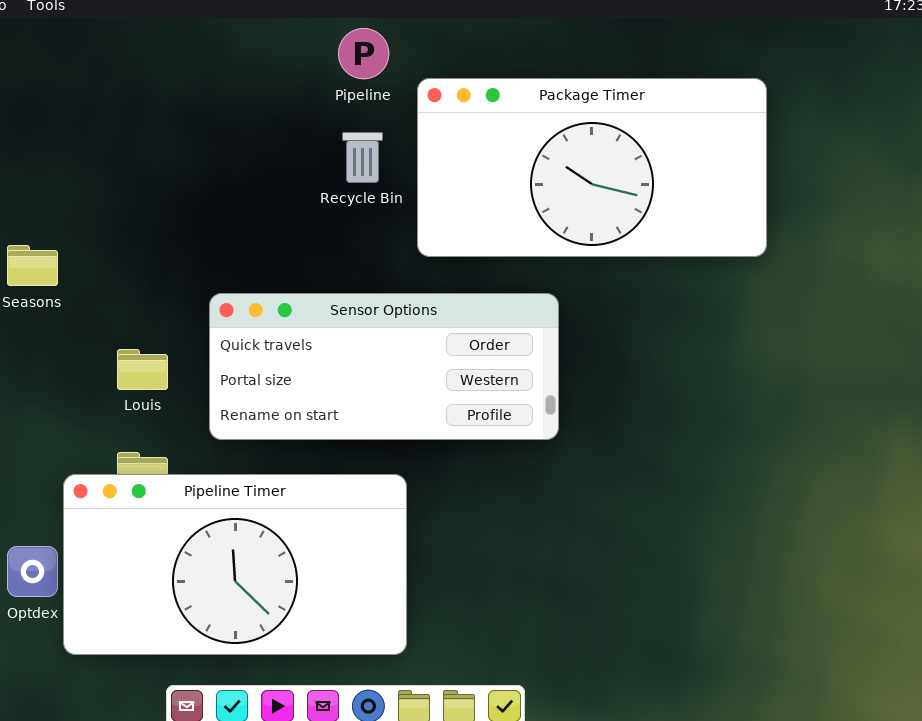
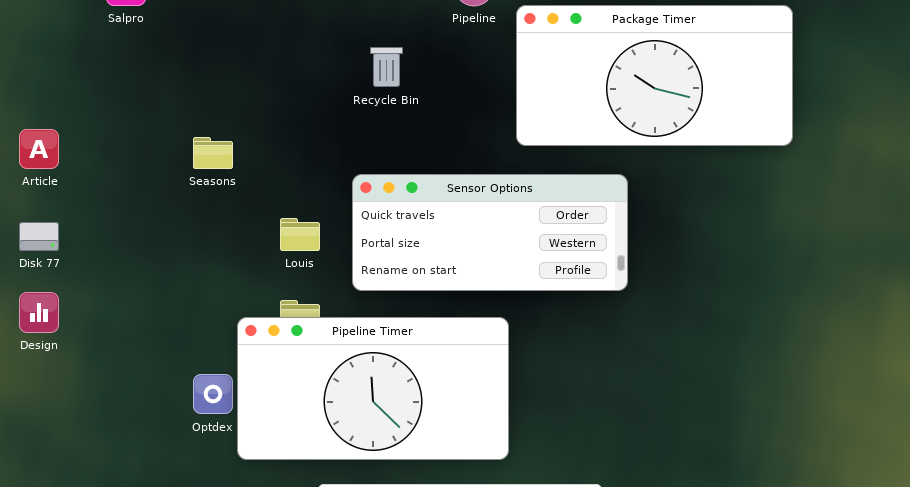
Recycle Bin: [342,132,383,183] -> [370,47,403,87], moved

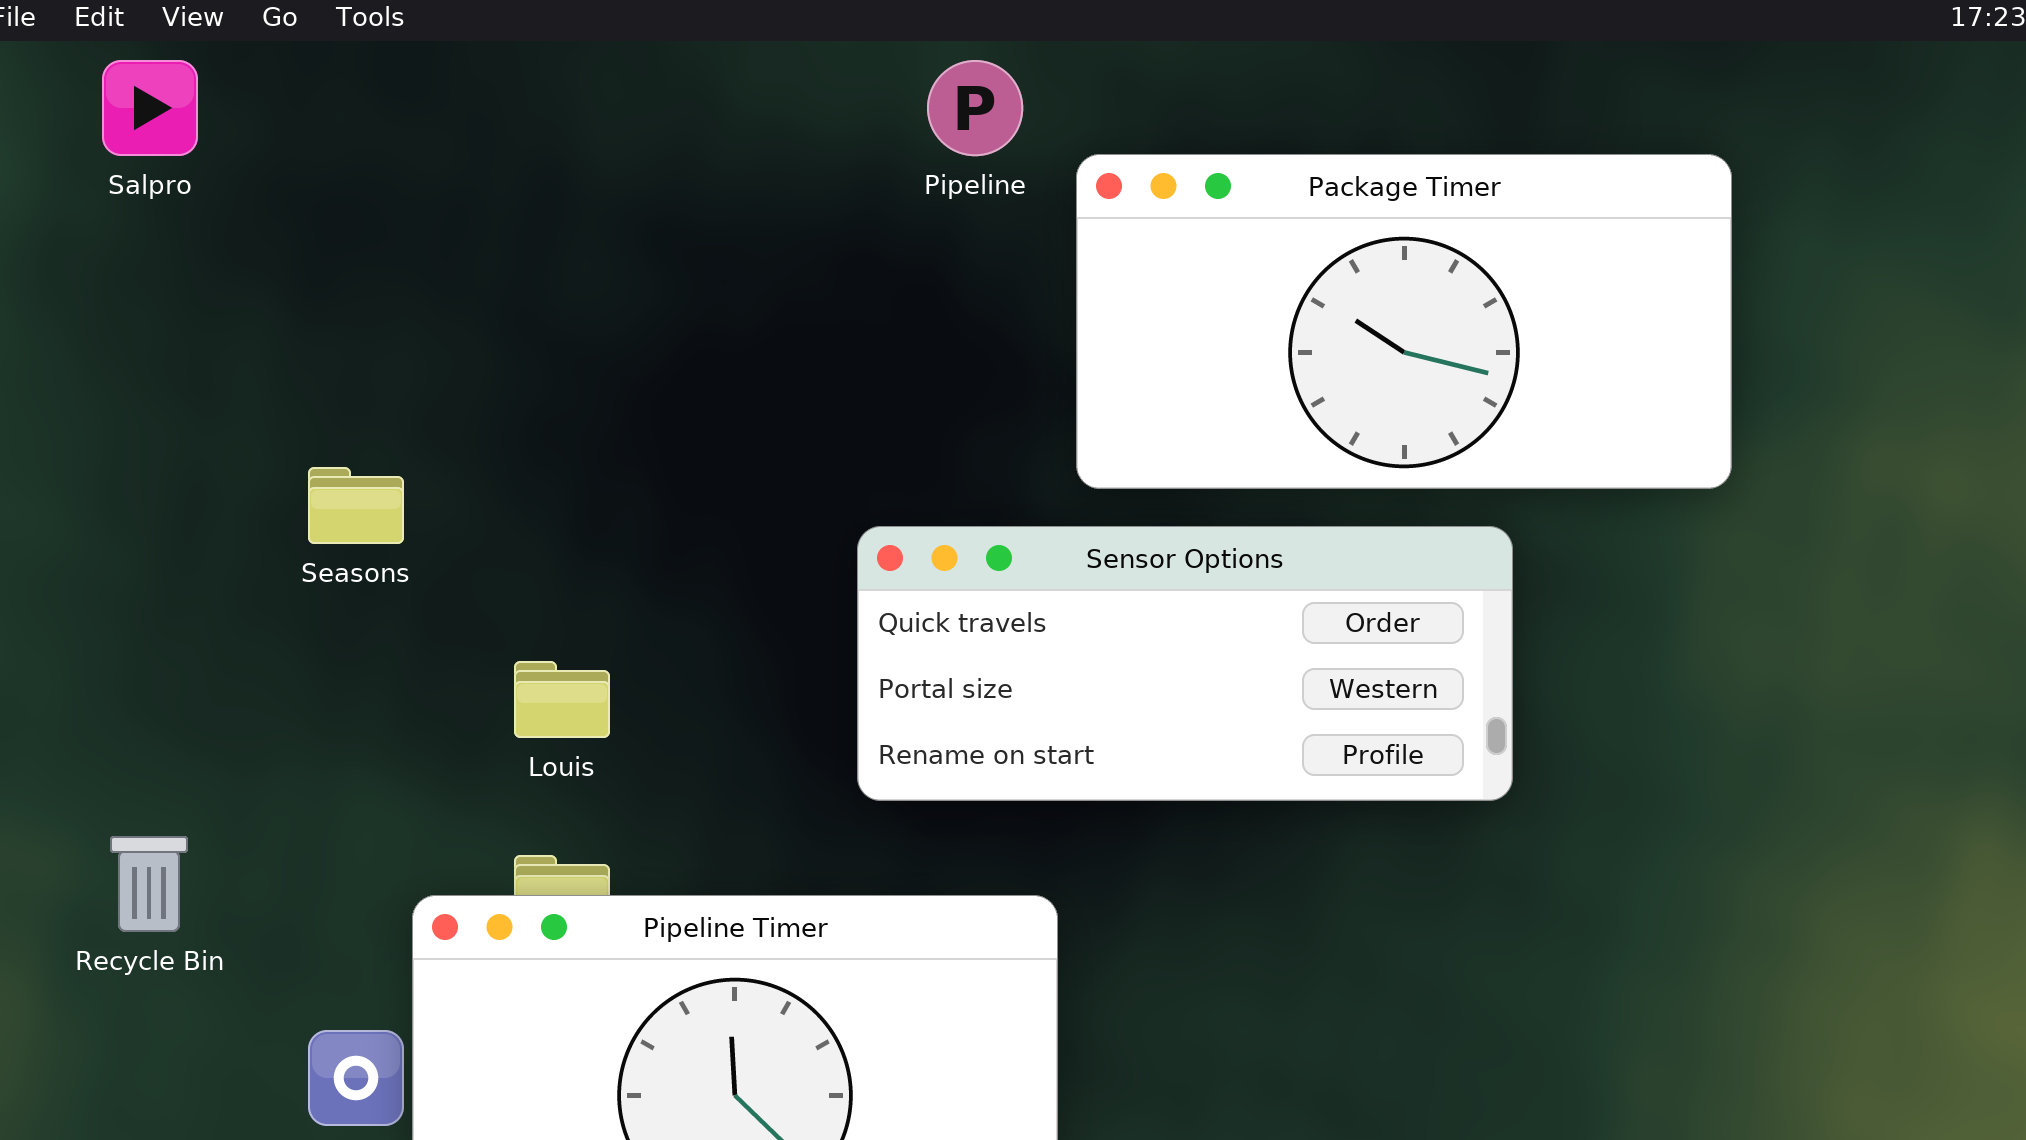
Recycle Bin: [370,47,403,87] -> [110,836,188,932], moved
Sensor Options: [352,174,628,291] -> [857,526,1513,801], moved

